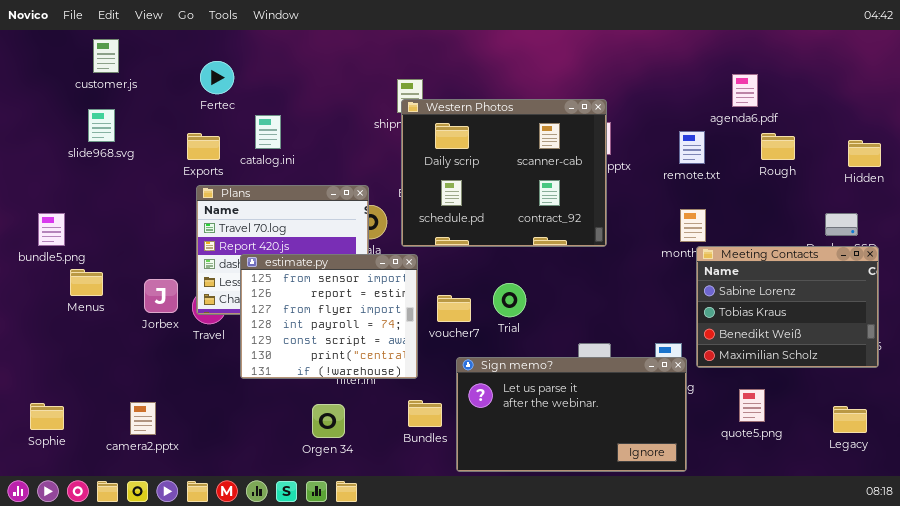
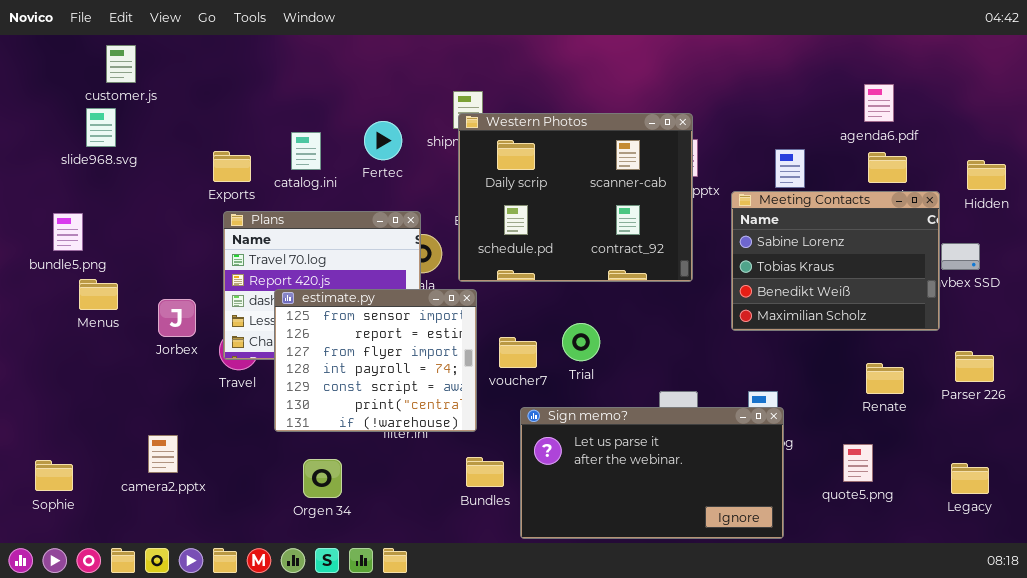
Fertec: [200,61,234,94] -> [364,121,402,160], moved
agenda6.pdf: [732,74,758,107] -> [864,84,894,122], moved
slide968.svg: [88,109,115,142] -> [86,108,116,147], moved
bundle5.png: [38,213,65,246] -> [53,213,83,251], moved
Meeting Contacts: [696,246,879,368] -> [731,191,940,331], moved
Menus: [70,269,103,296] -> [79,279,118,310], moved
Jorbex: [144,279,178,313] -> [158,299,196,337], moved
camera2.pptx: [130,402,156,435] -> [148,435,178,473], moved
Orgen 34: [312,404,345,438] -> [303,459,342,498], moved

